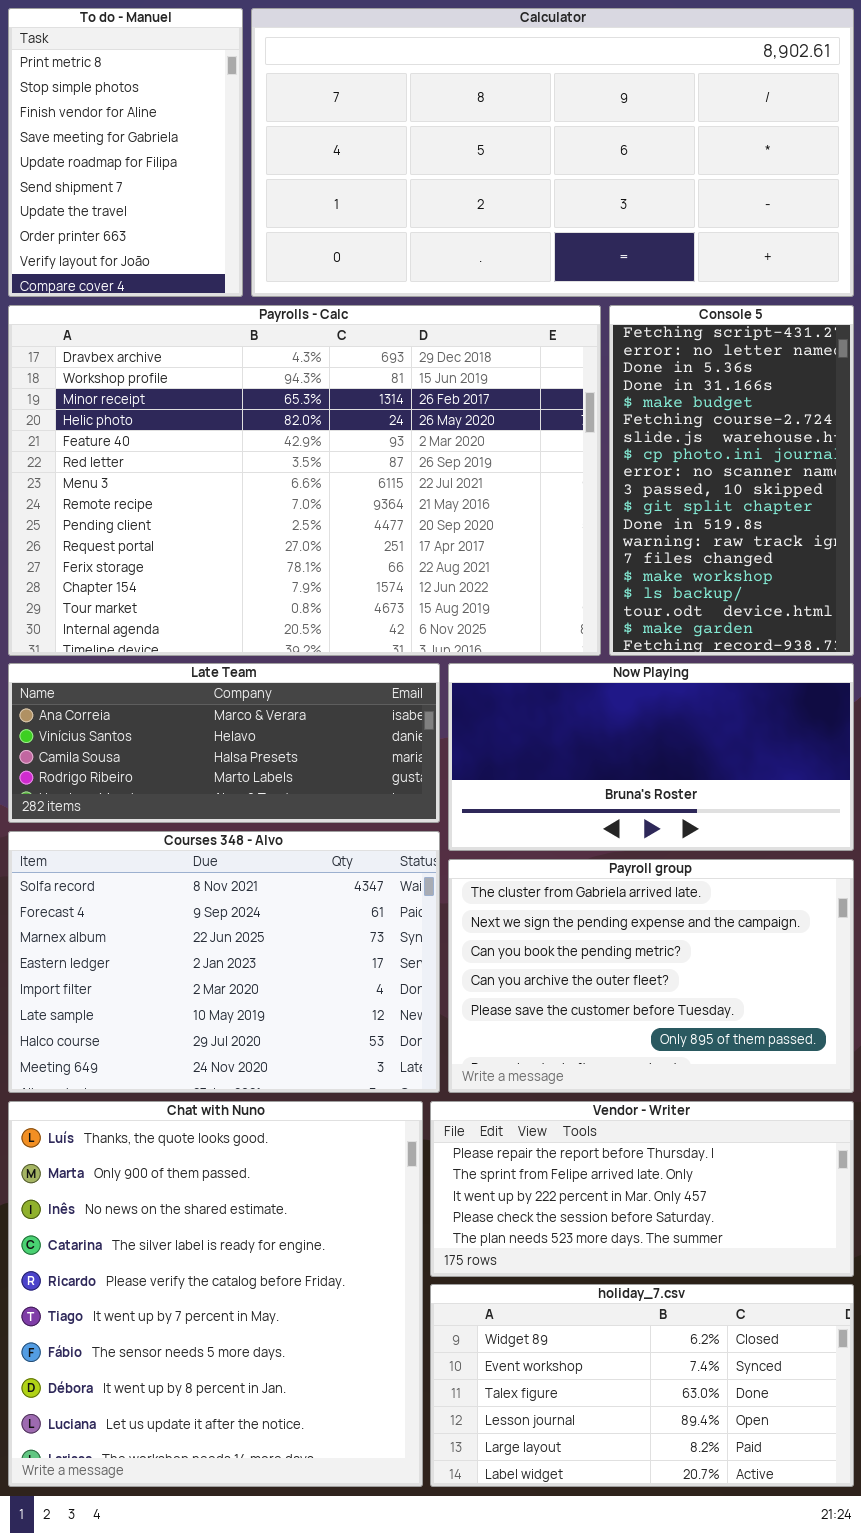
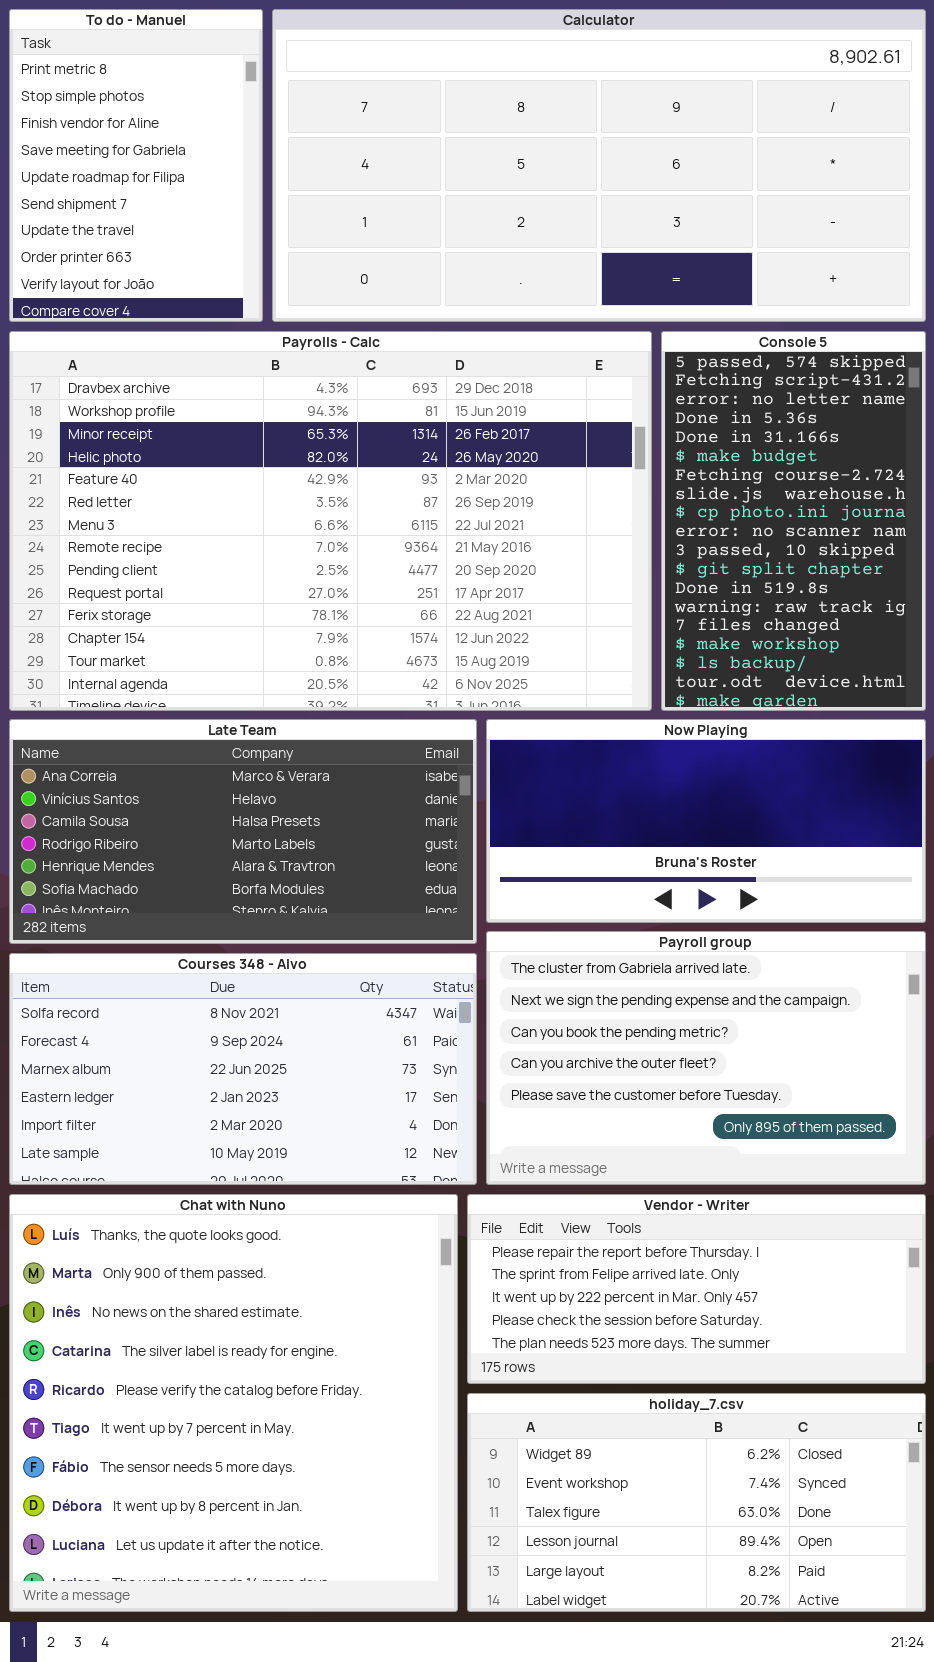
Console 5: [609,305,854,656] -> [661,331,926,711], scrolled up 1 row
Late Team: [8,663,440,823] -> [9,719,477,944], resized
Courses 348 - Alvo: [8,831,440,1093] -> [9,953,477,1185], resized

